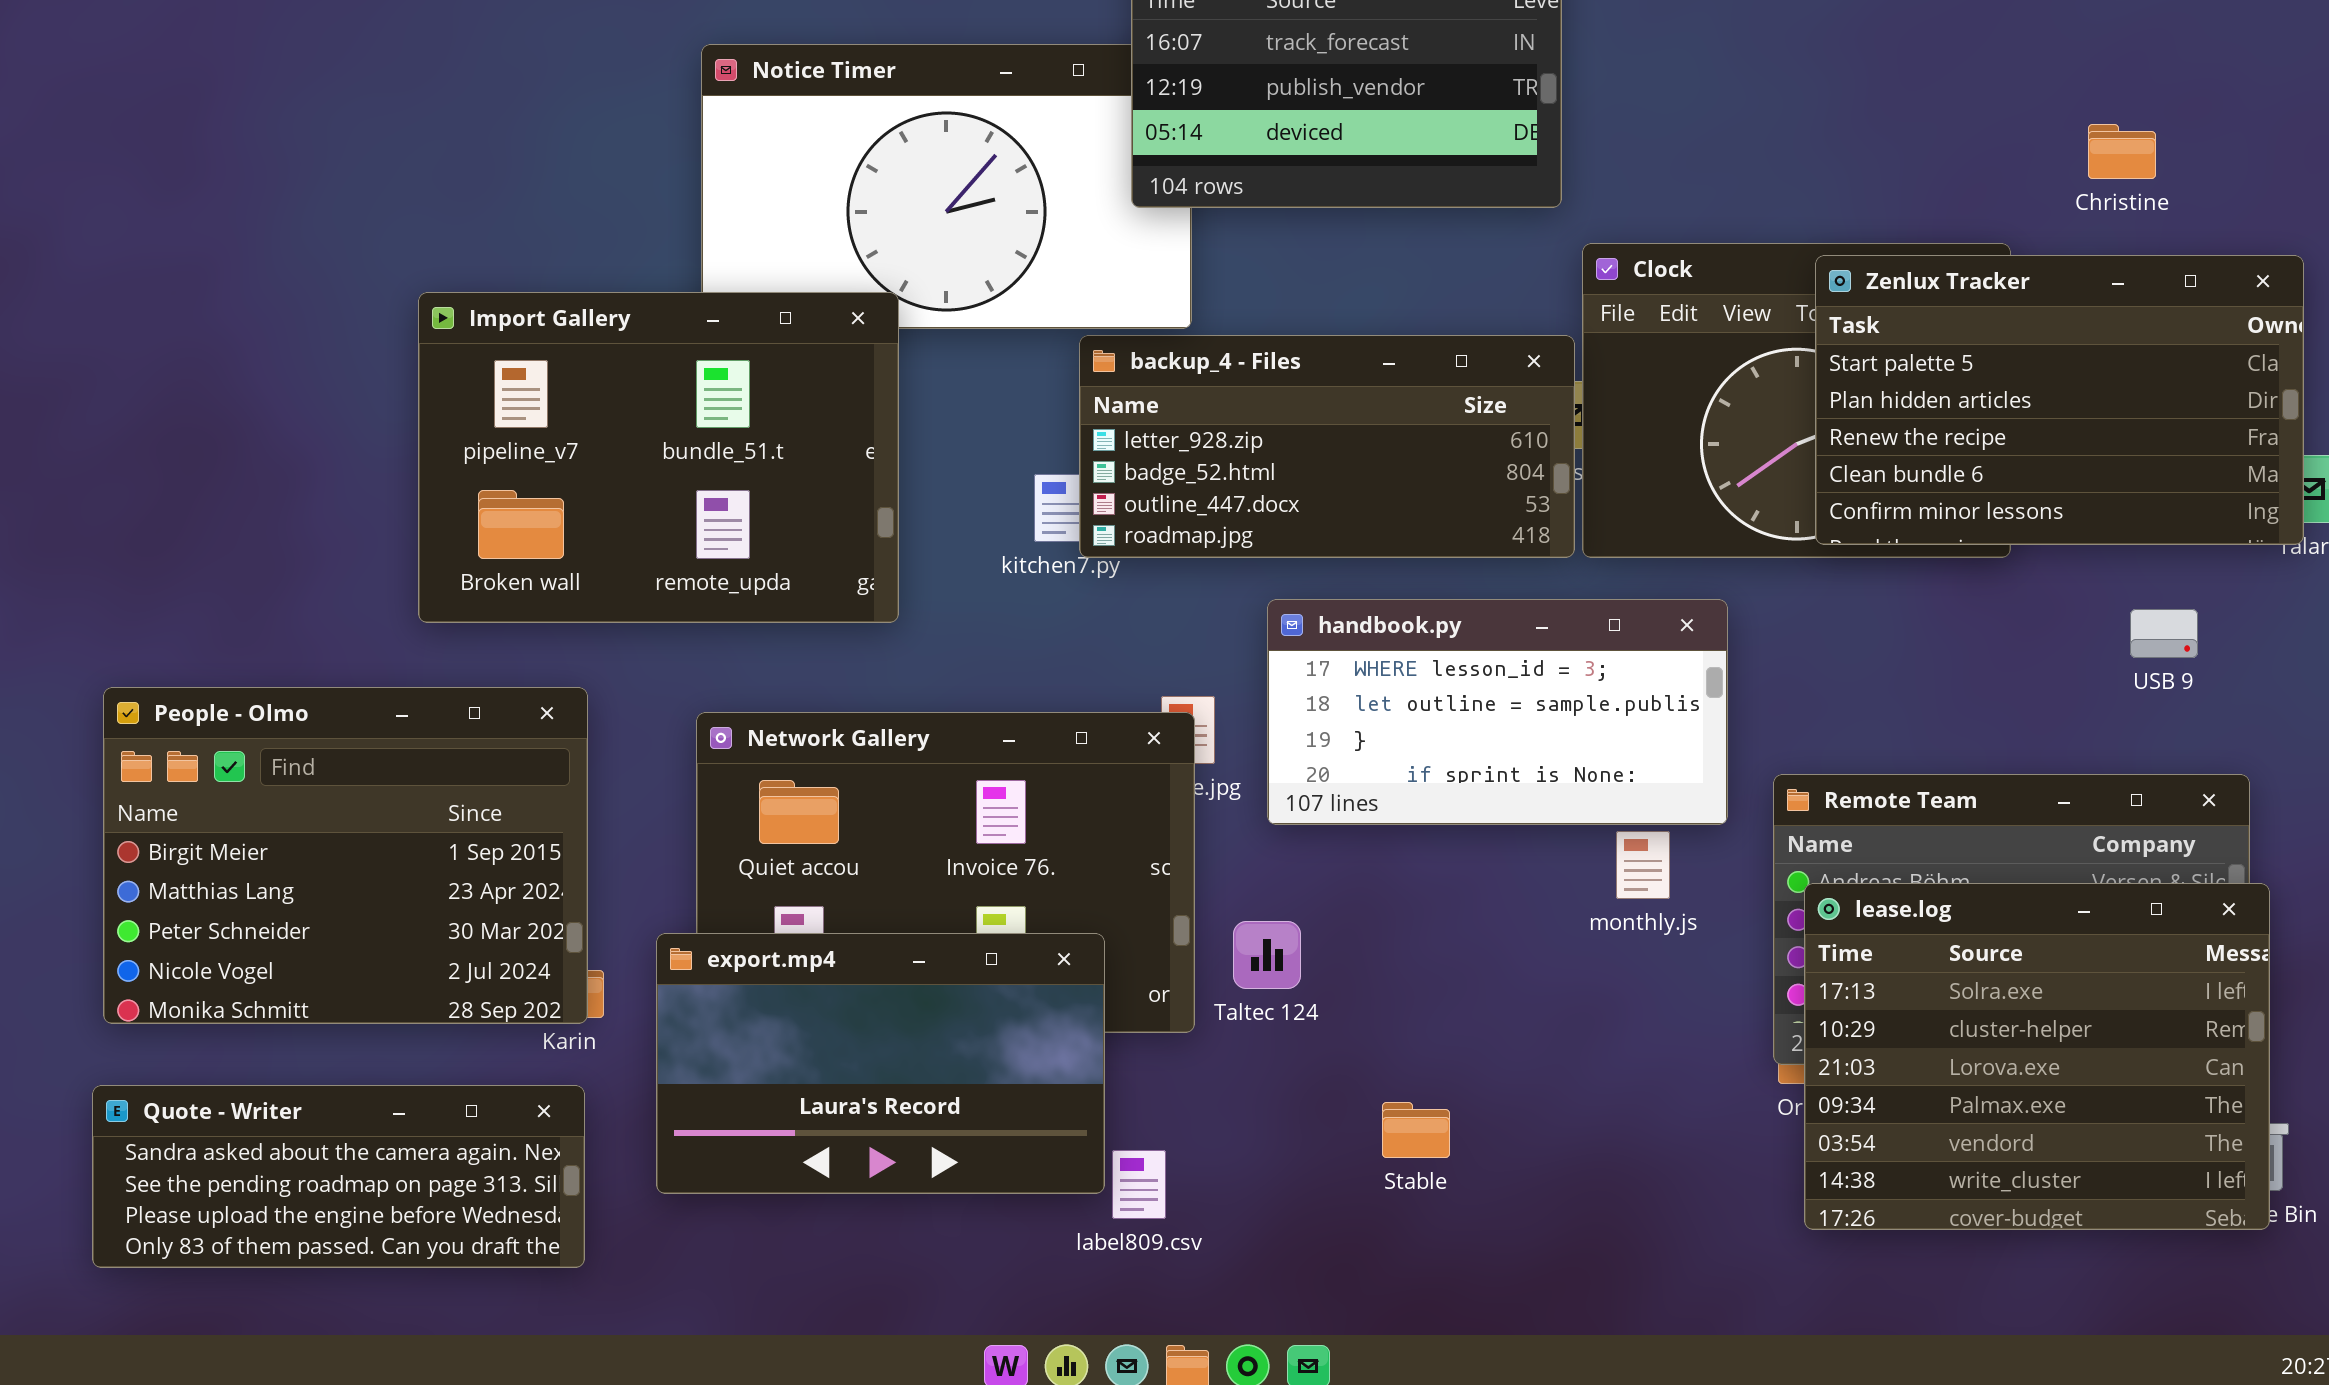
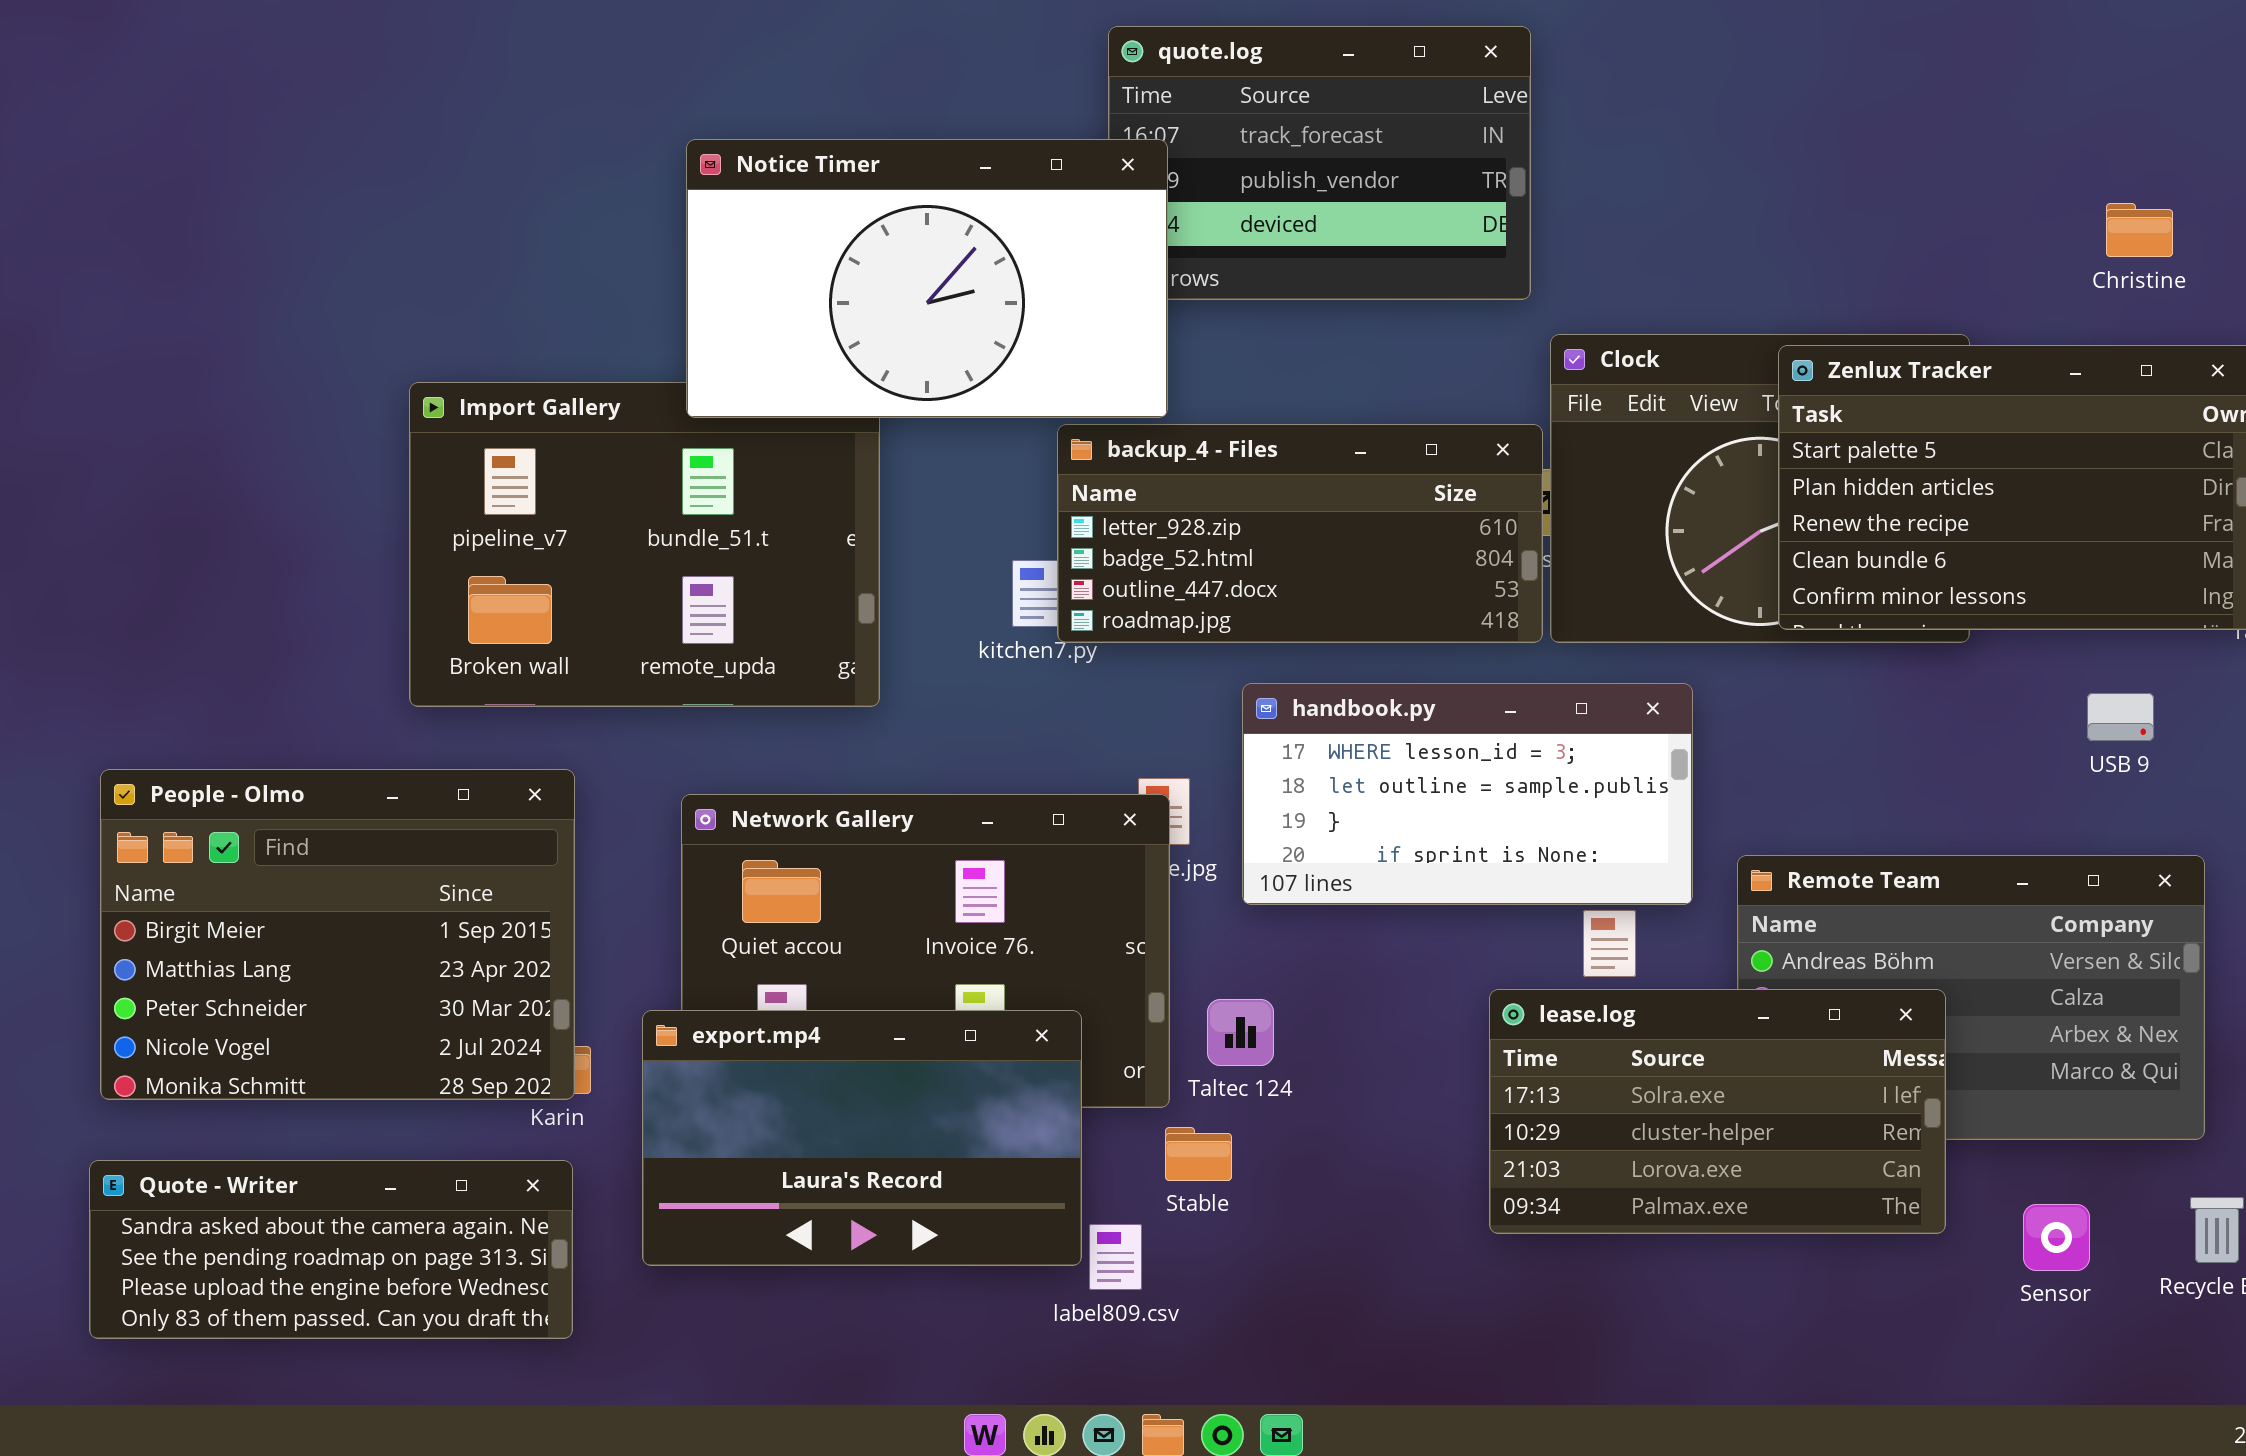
Notice Timer: [701,44,1192,329] -> [686,139,1168,418], raised
Christine: [2088,124,2156,179] -> [2106,203,2173,257], moved
lease.log: [1804,883,2270,1230] -> [1489,989,1946,1234], moved, resized
Stable: [1382,1102,1450,1158] -> [1165,1127,1232,1181], moved

